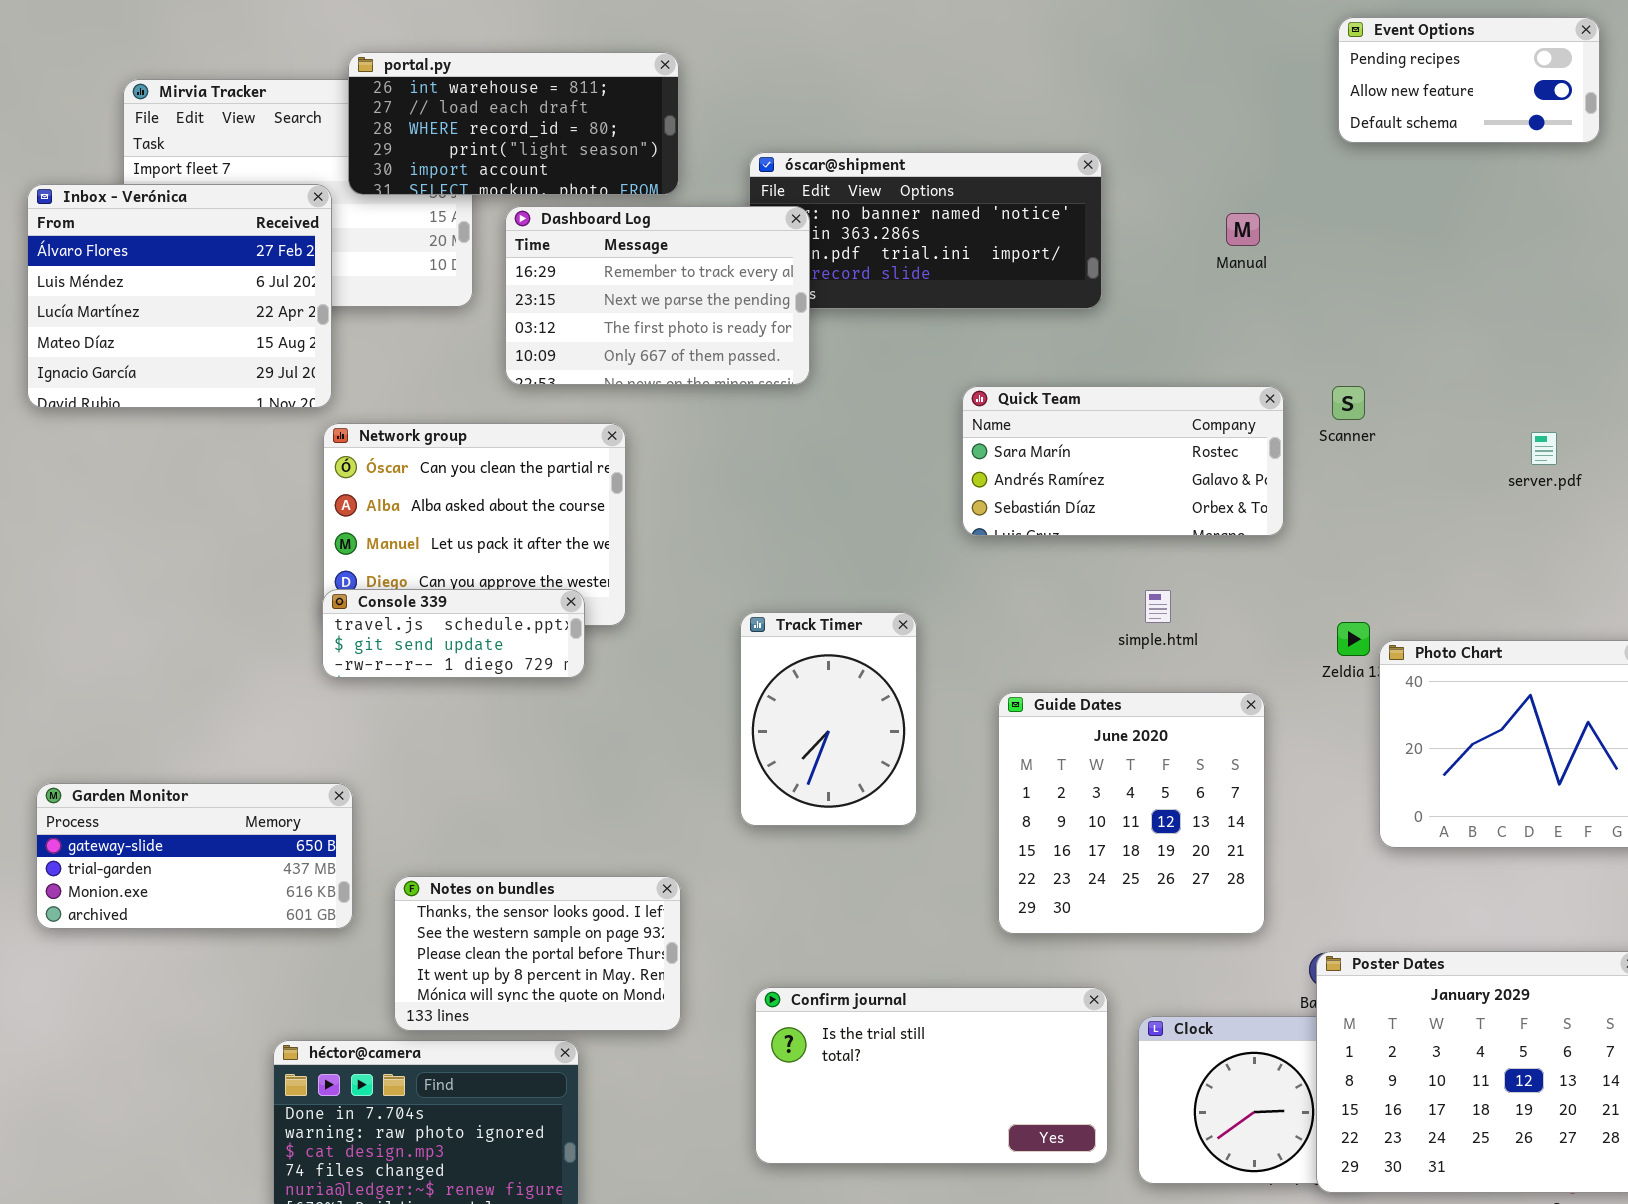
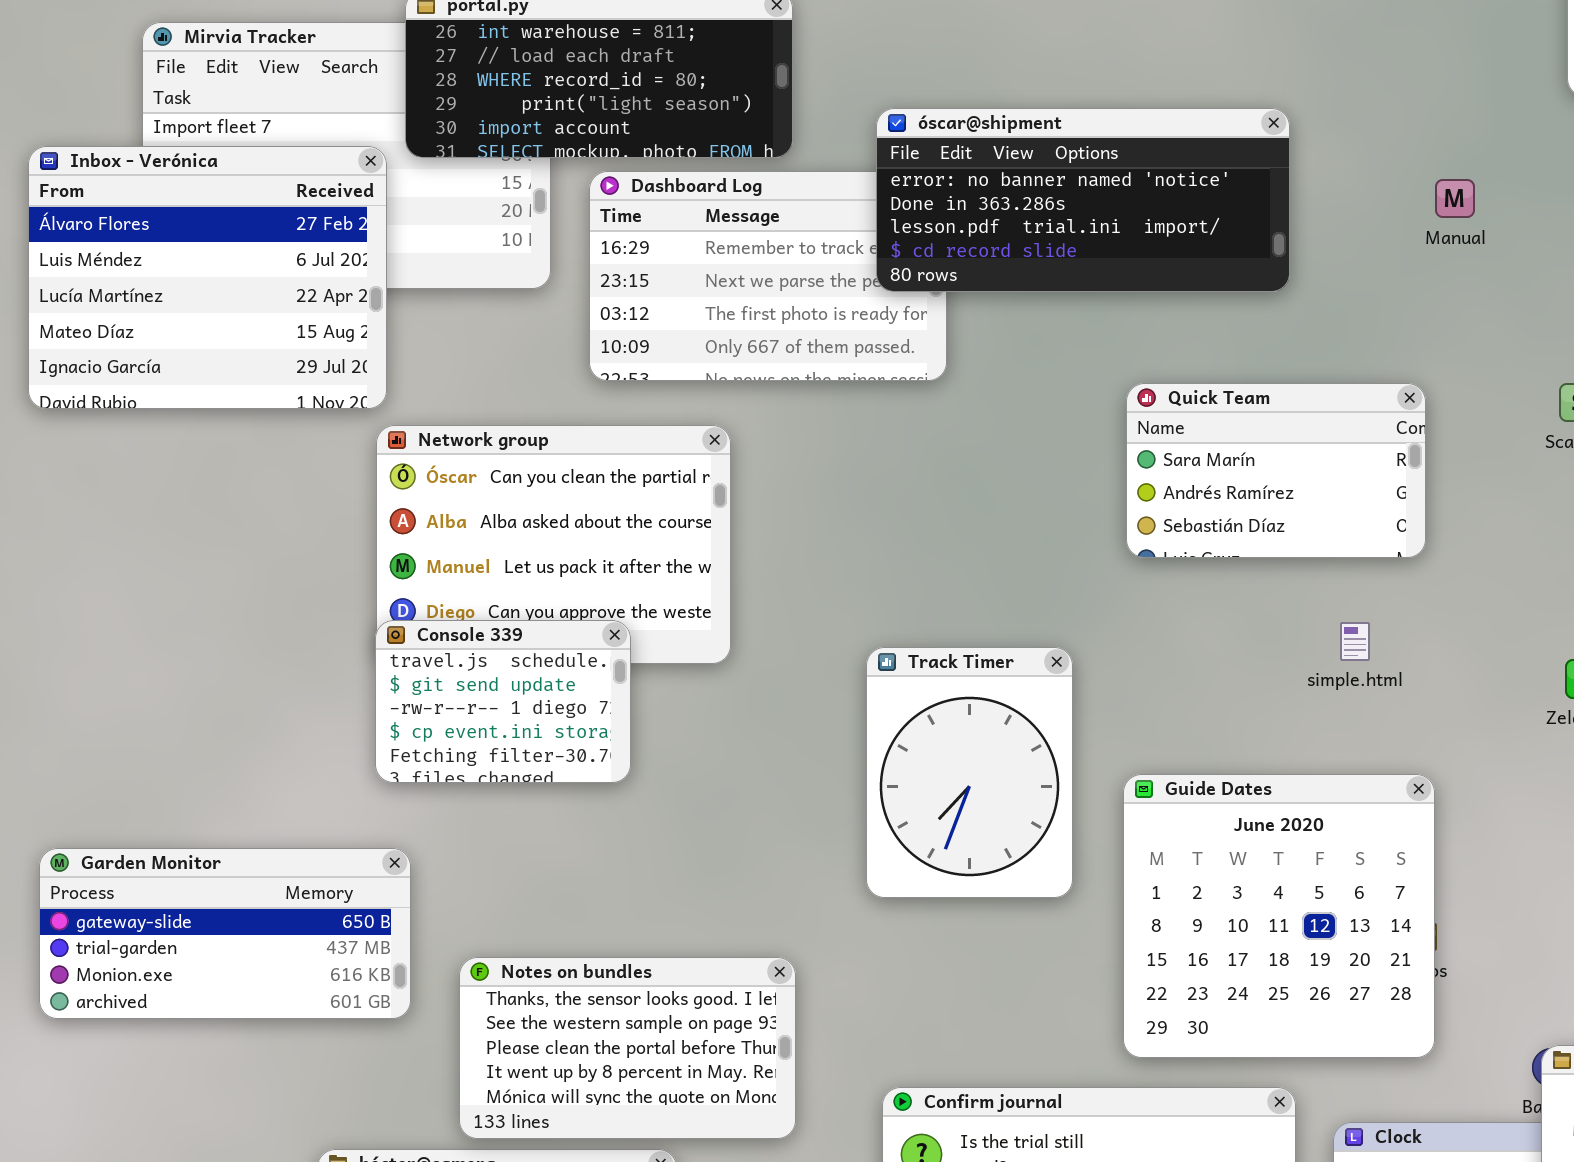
óscar@shipment: [749,152,1102,309] -> [876,108,1290,292], raised
Quick Team: [962,386,1284,536] -> [1126,383,1426,558], resized
Console 339: [322,589,585,678] -> [375,620,631,783], resized
Guide Dates: [998,692,1265,934] -> [1123,774,1435,1058], moved

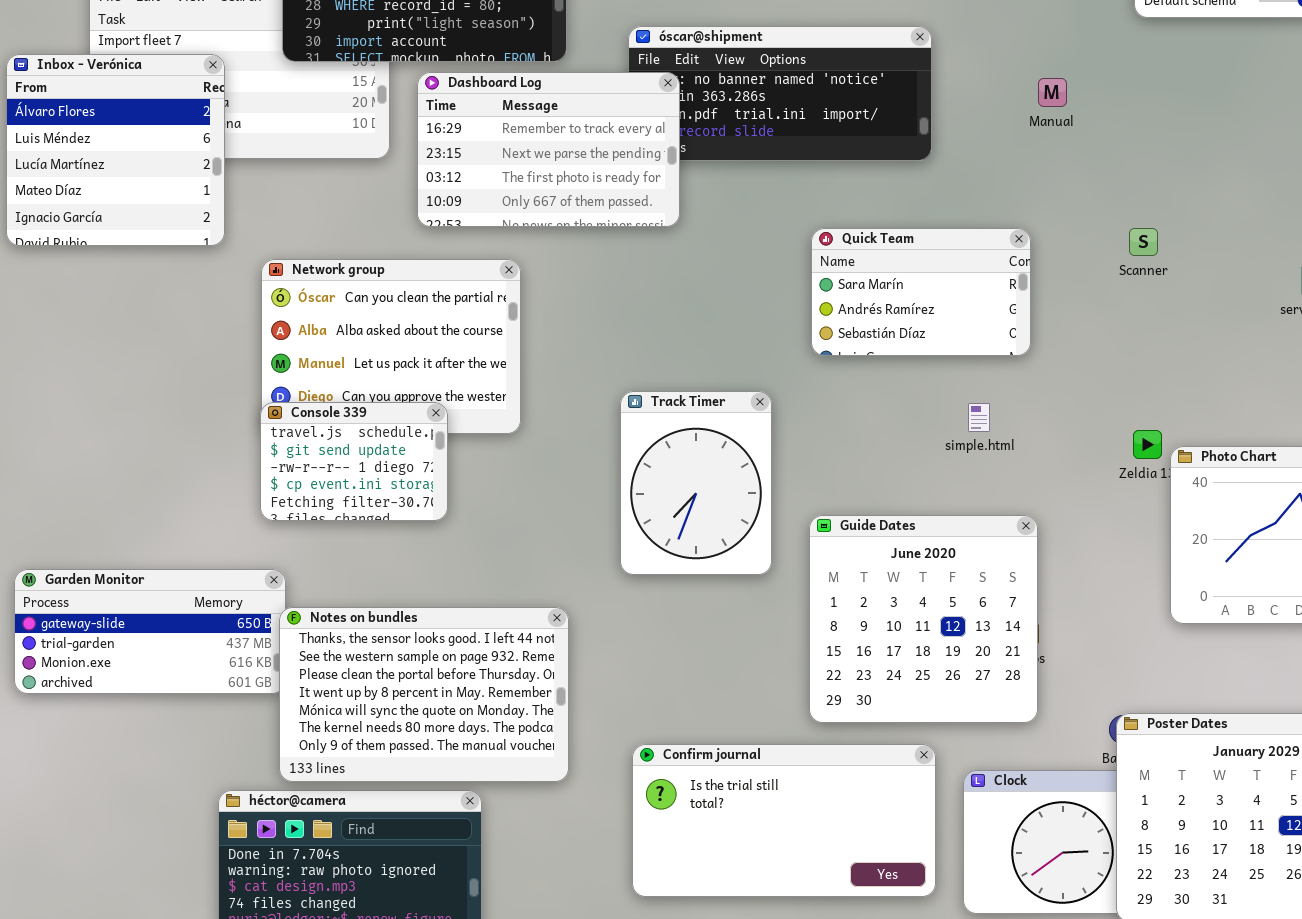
Inbox - Verónica: [28,146,387,409] -> [6,54,225,246], resized
Dashboard Log: [589,171,947,381] -> [417,72,680,227], raised
Track Timer: [866,647,1073,898] -> [620,391,772,575], moved
Notes on bundles: [459,957,796,1139] -> [279,607,569,782], resized

